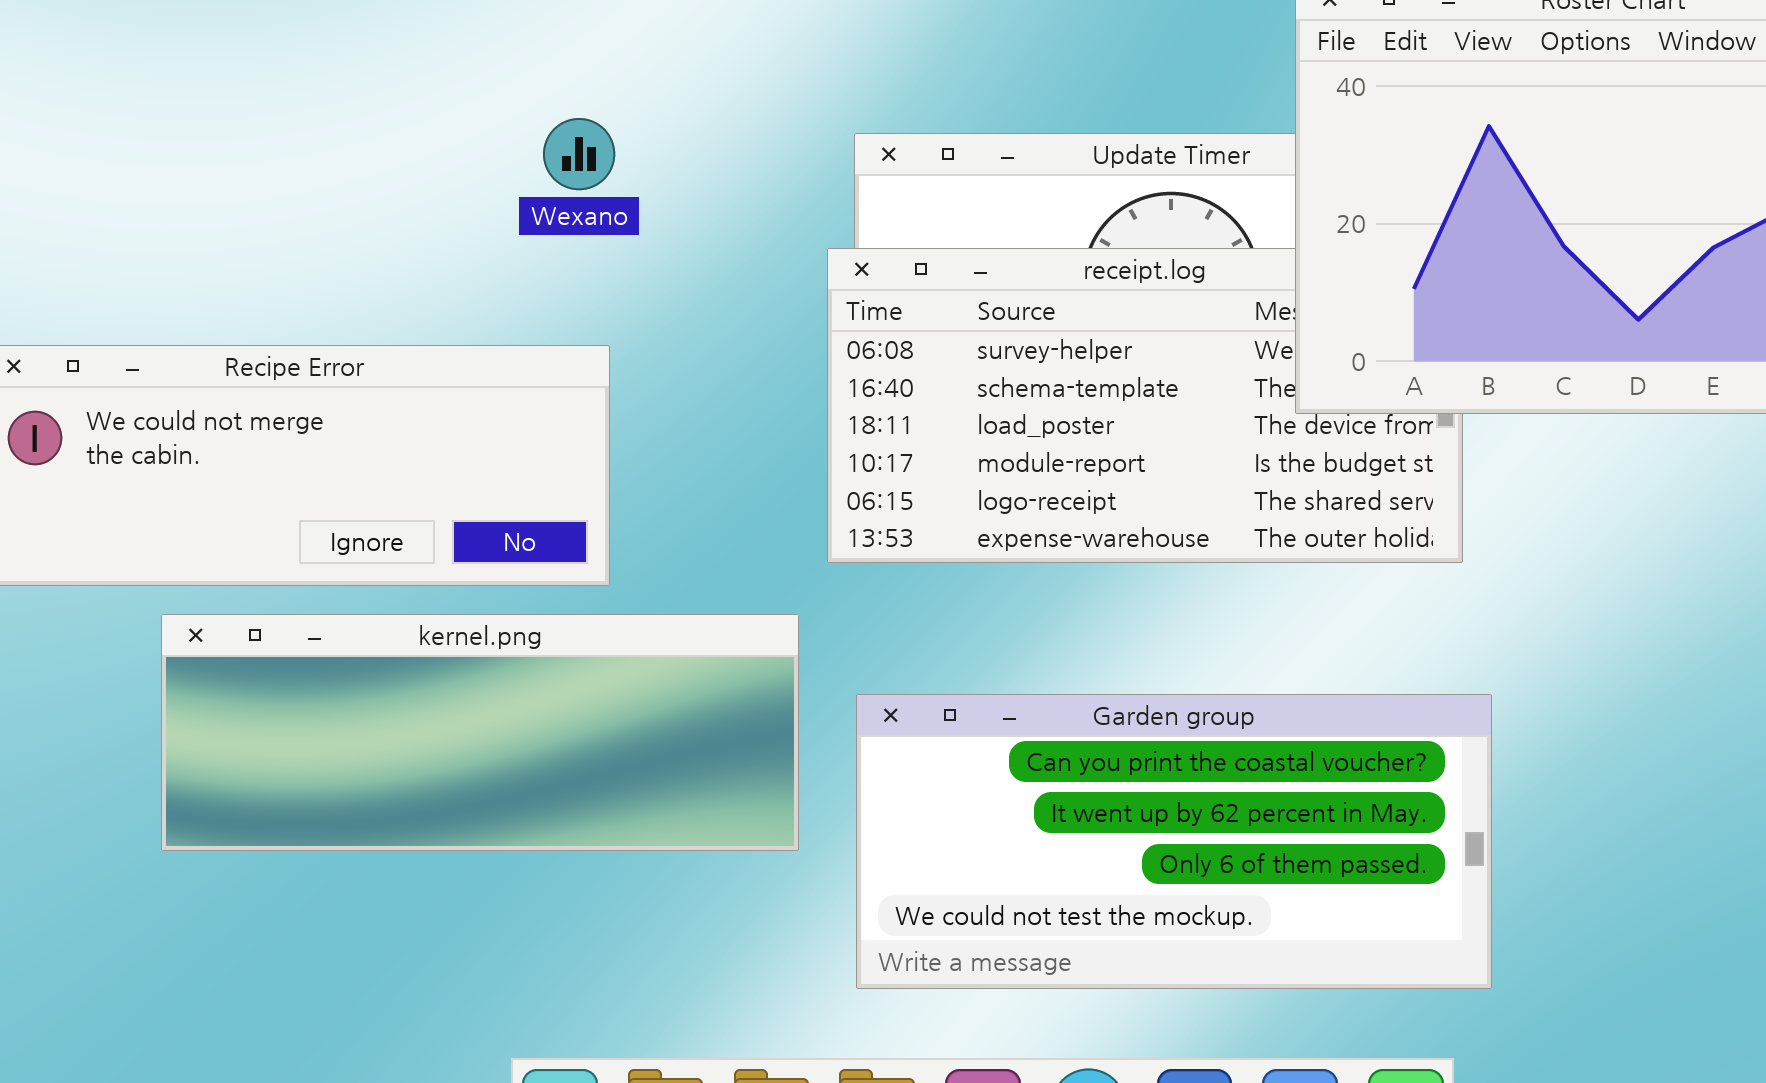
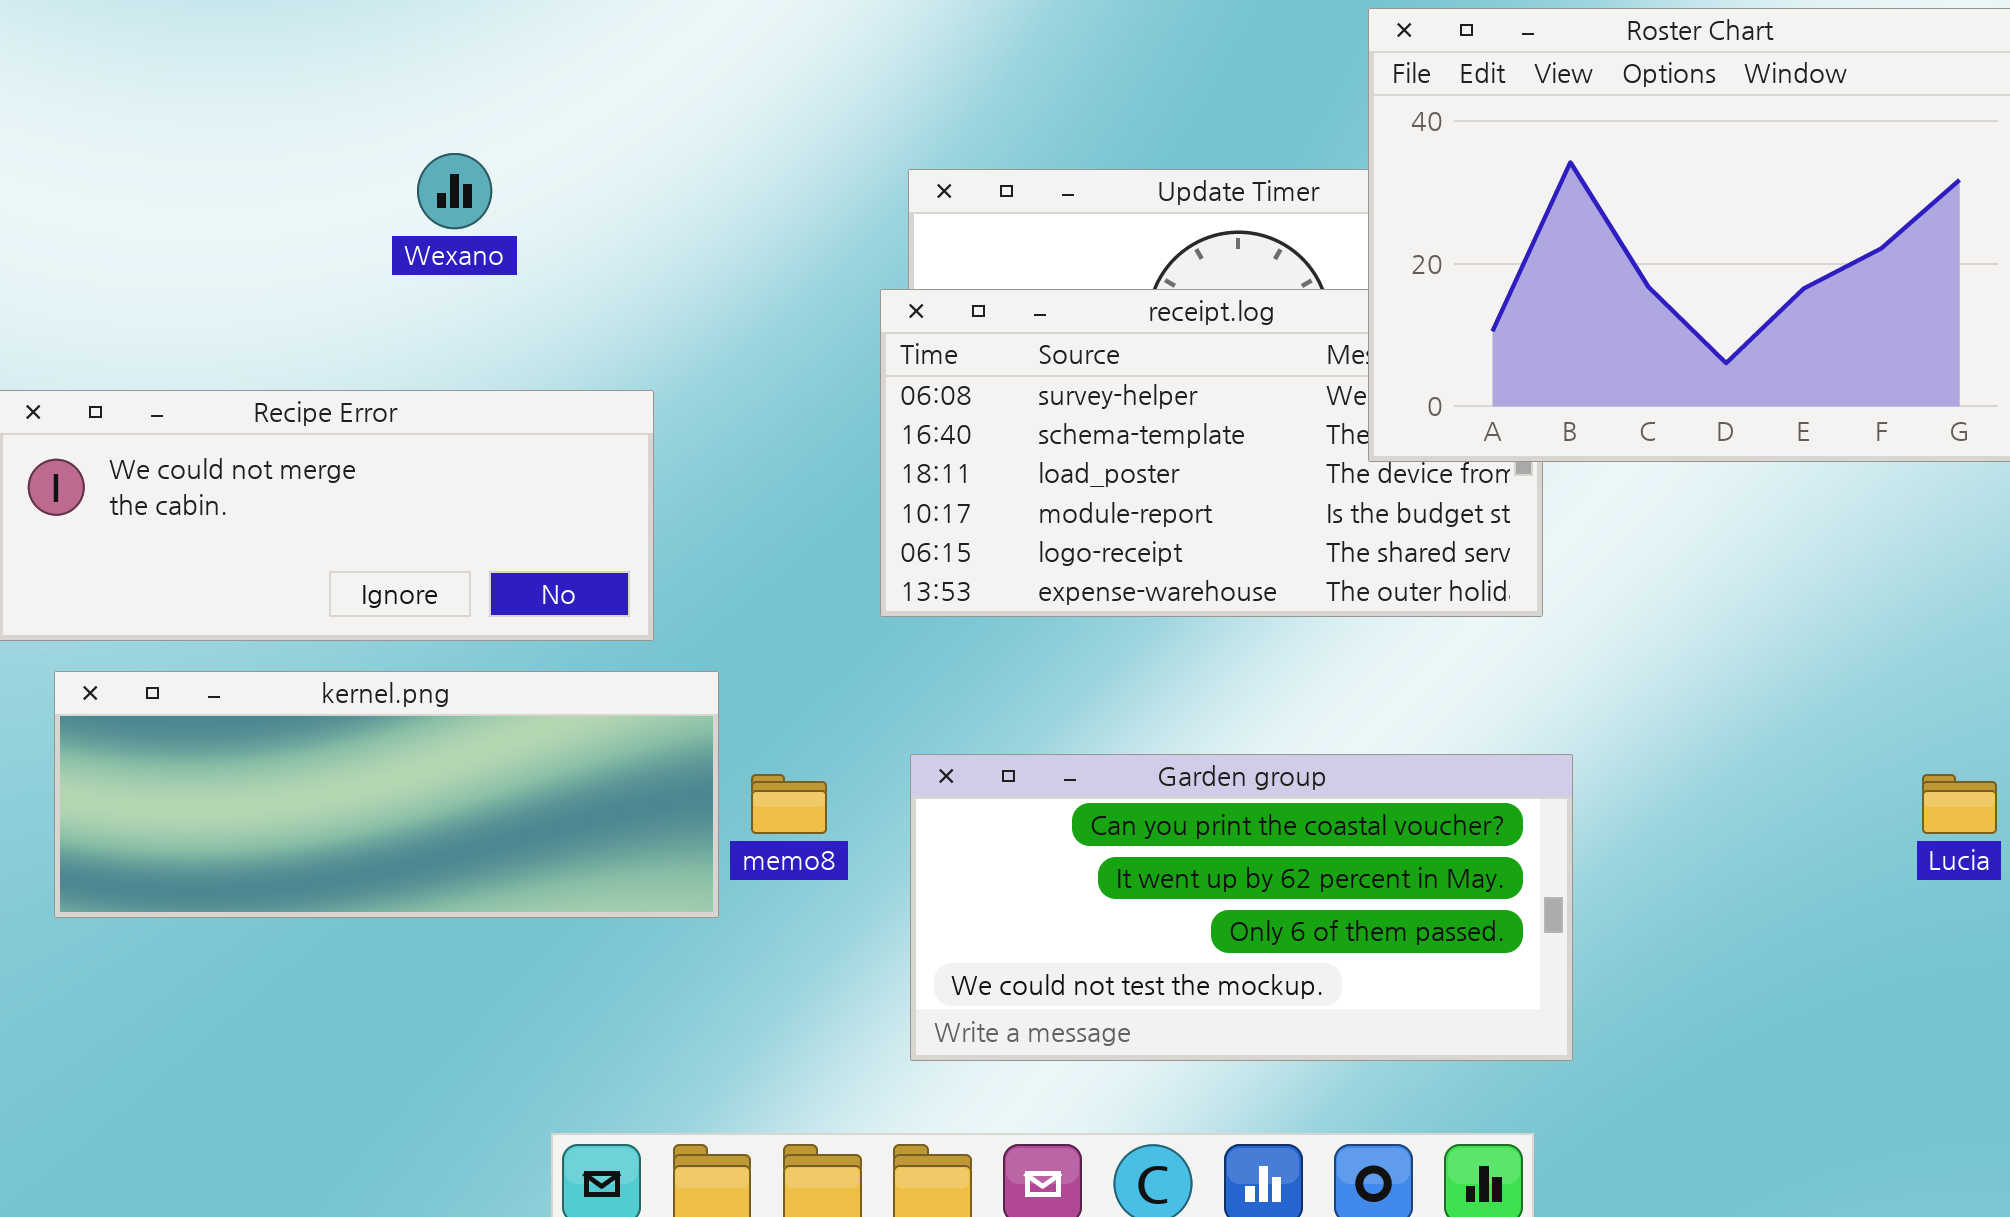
Wexano: [543,118,615,190] -> [417,153,492,229], moved
kernel.png: [161,614,799,851] -> [54,671,719,918], moved

